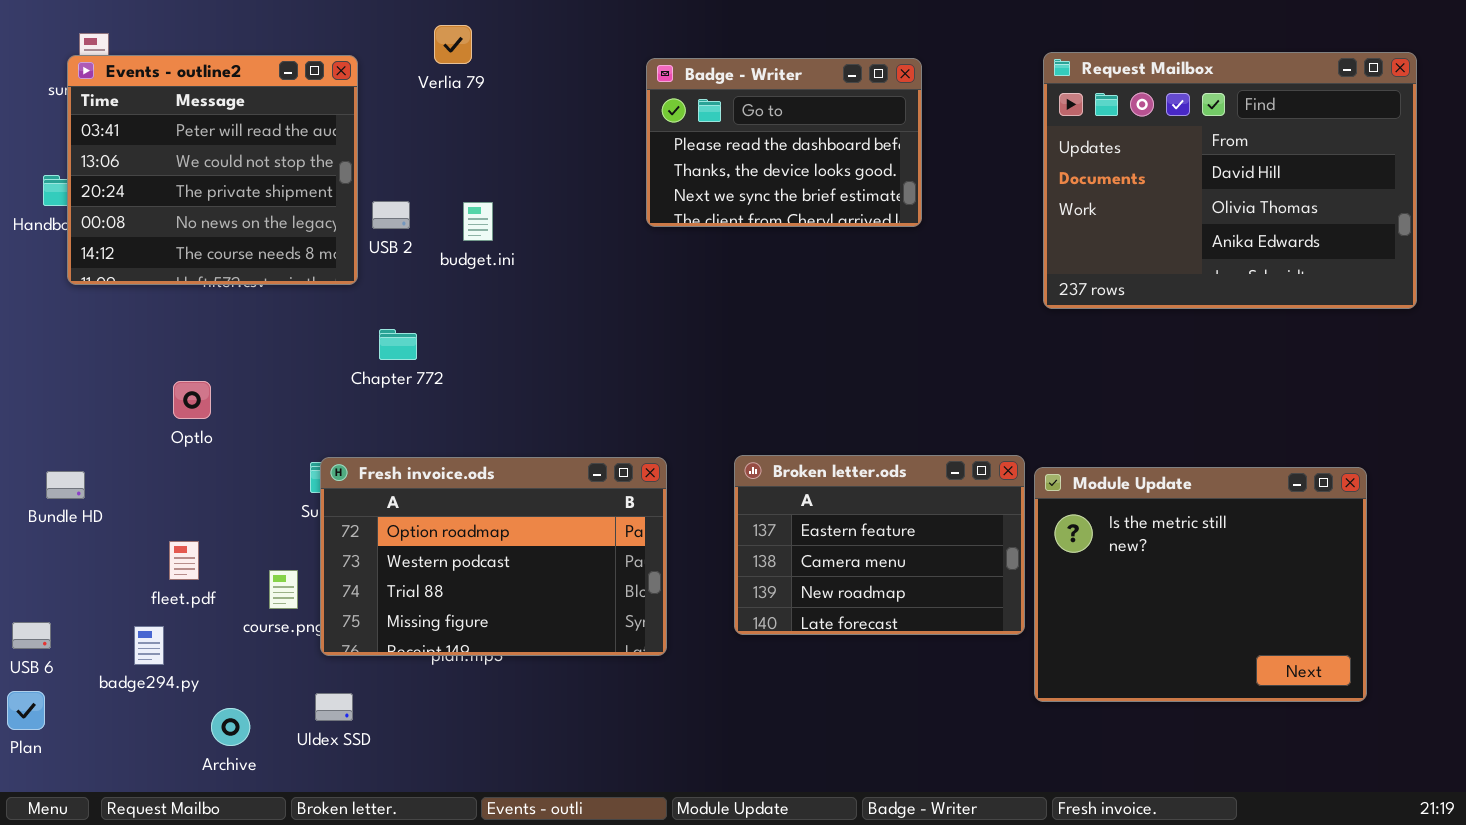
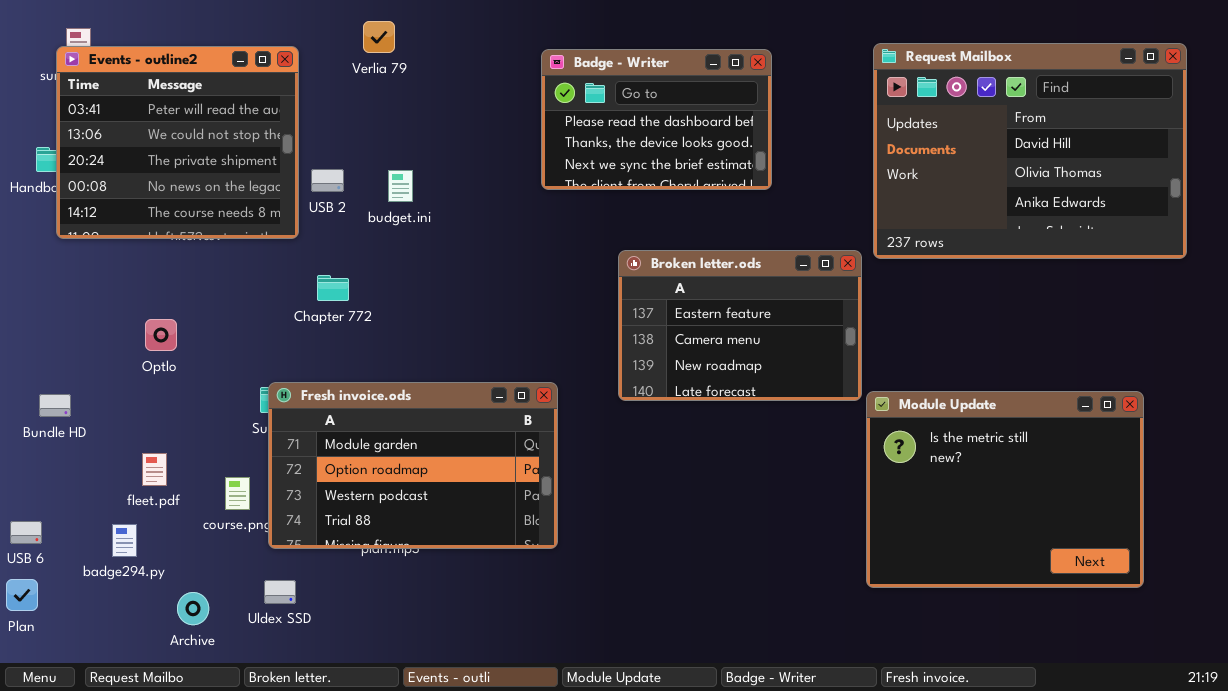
Broken letter.ods: [734,455,1025,635] -> [618,250,862,401], moved
Fresh invoice.ods: [320,457,667,656] -> [268,382,558,549], scrolled up 1 row

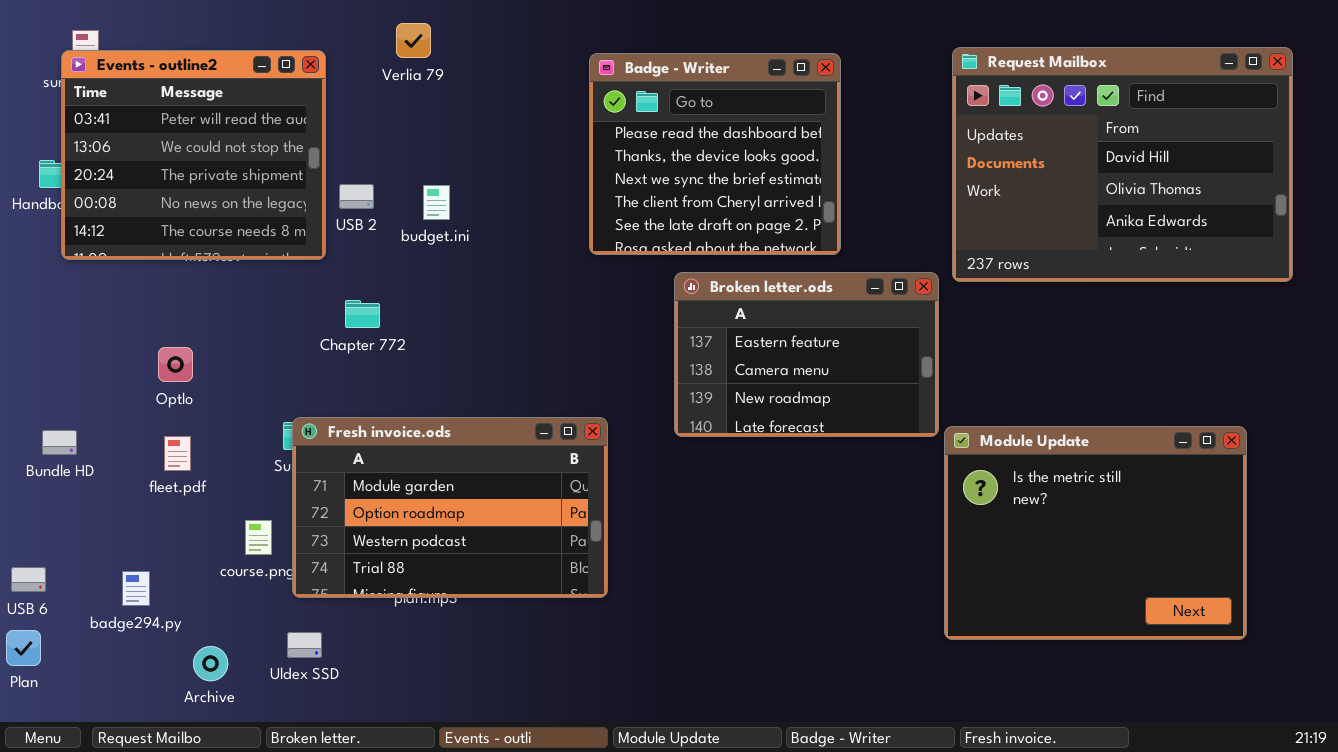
Badge - Writer: [541,49,772,190] -> [589,53,841,255], resized
fleet.pdf: [142,453,167,486] -> [164,436,191,471], moved

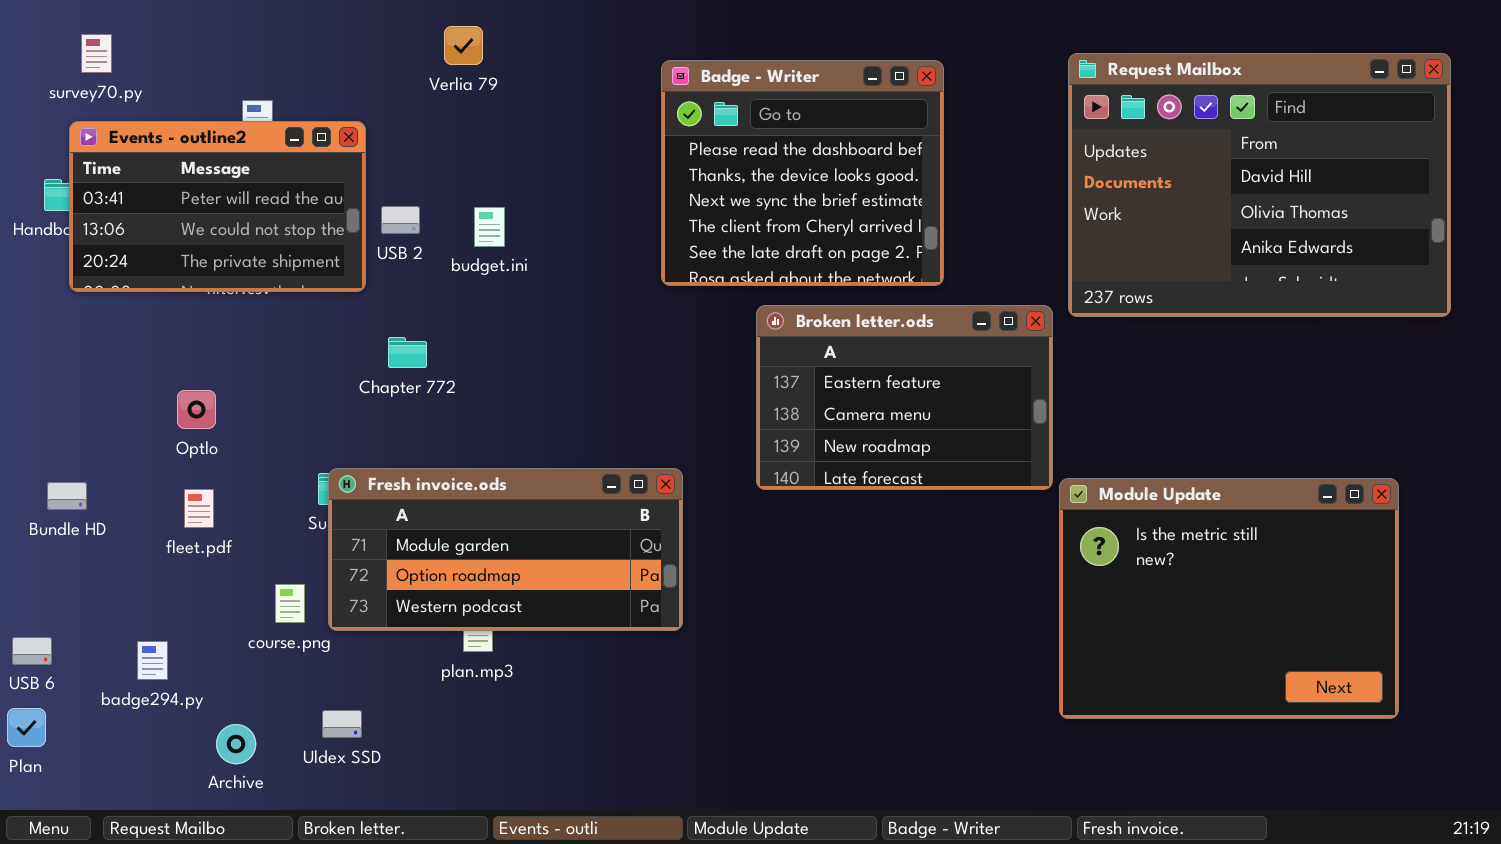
Events - outline2: [61,50,326,260] -> [69,121,366,292], resized
Fresh invoice.ods: [292,417,608,598] -> [328,468,683,631], resized

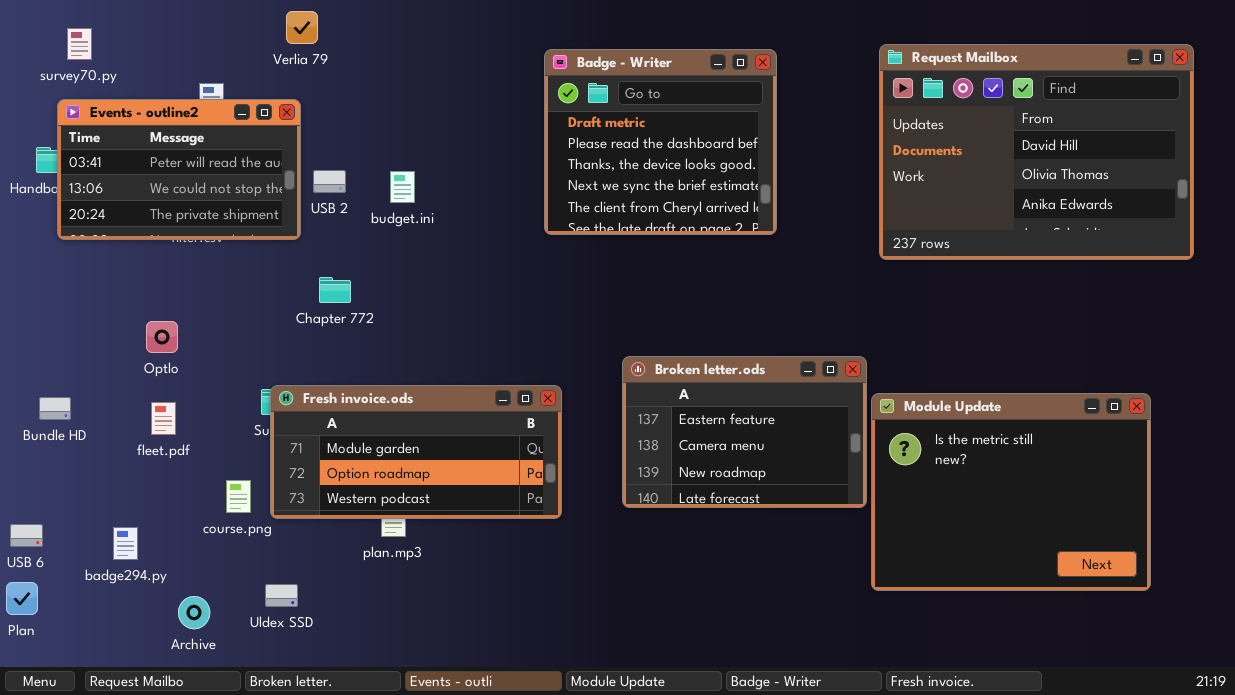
Verlia 79: [444,26,483,65] -> [286,11,318,44], moved
Badge - Writer: [661,60,944,286] -> [544,49,777,235], scrolled up 1 row
Broken letter.ods: [756,305,1053,490] -> [622,356,867,508], moved

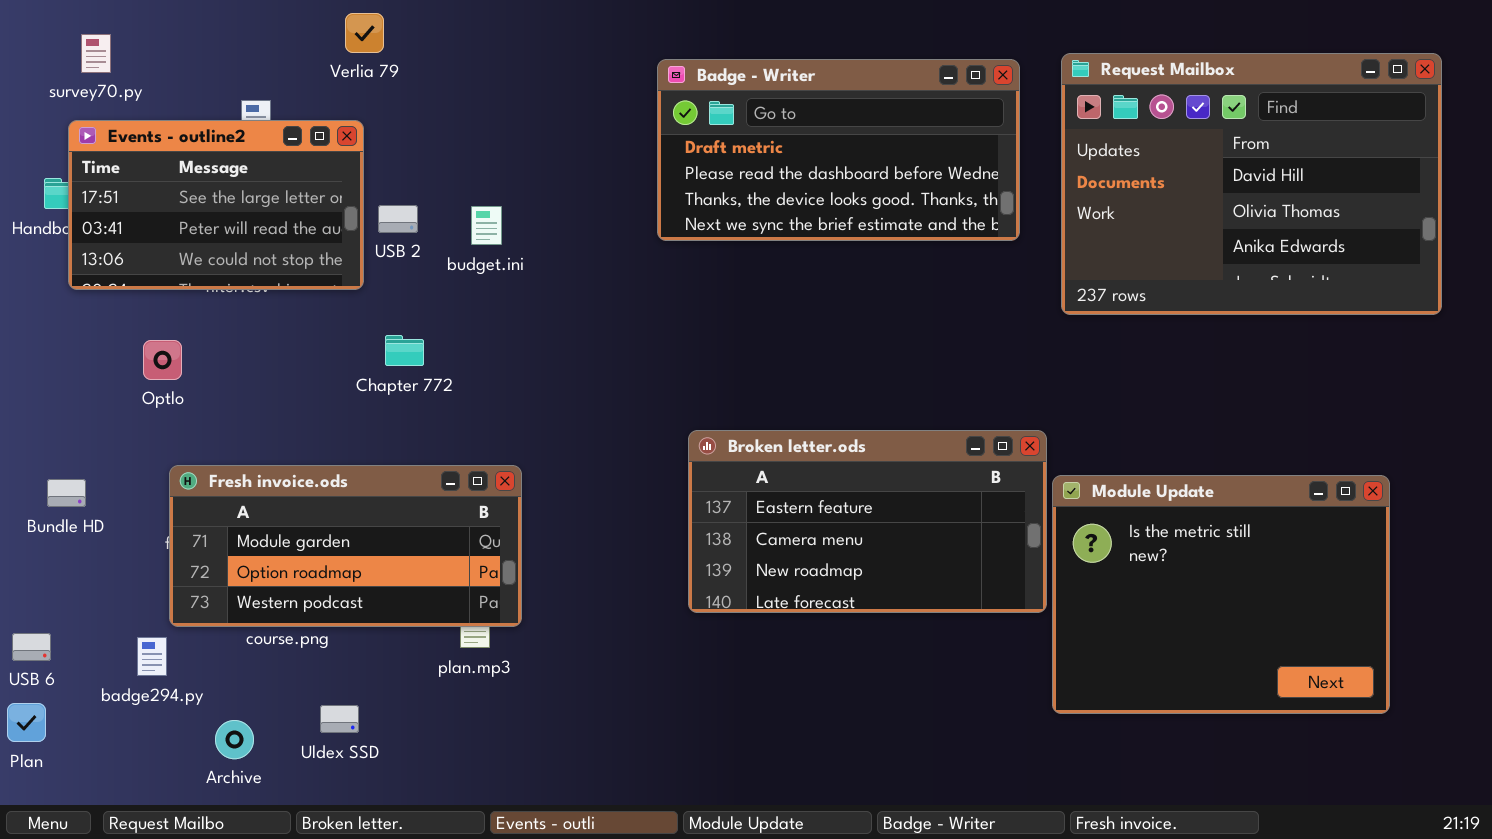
Badge - Writer: [544,49,777,235] -> [657,59,1020,241], resized
Events - outline2: [57,99,301,240] -> [68,120,364,290], scrolled up 1 row
Optlo: [146,321,178,353] -> [143,340,182,380], moved
Broken letter.ods: [622,356,867,508] -> [688,430,1047,613], resized
Fresh invoice.ods: [270,385,562,519] -> [169,465,522,627], moved

